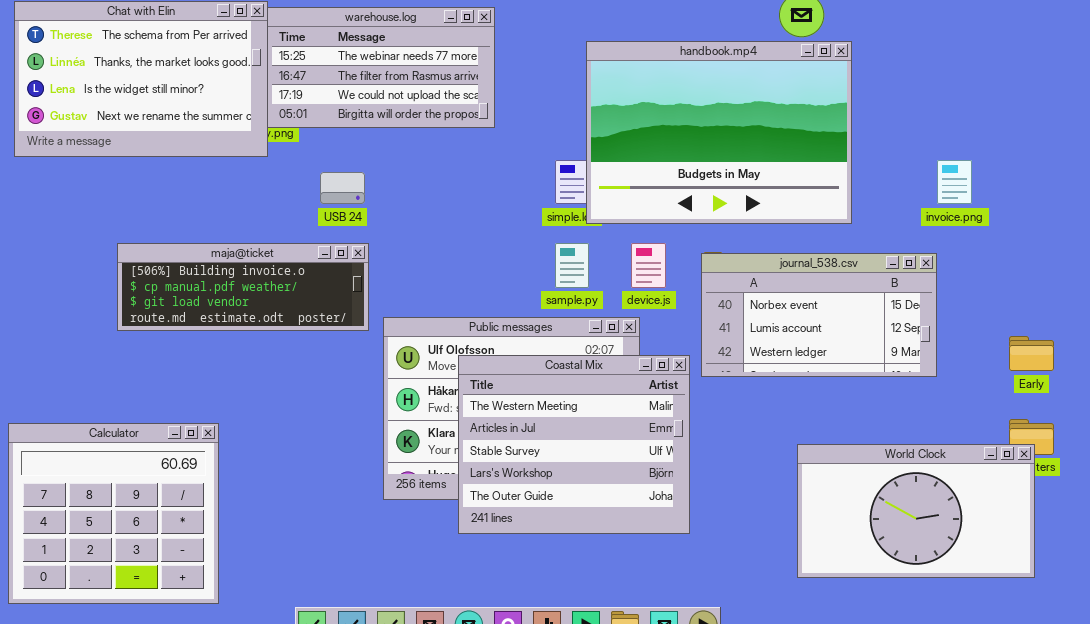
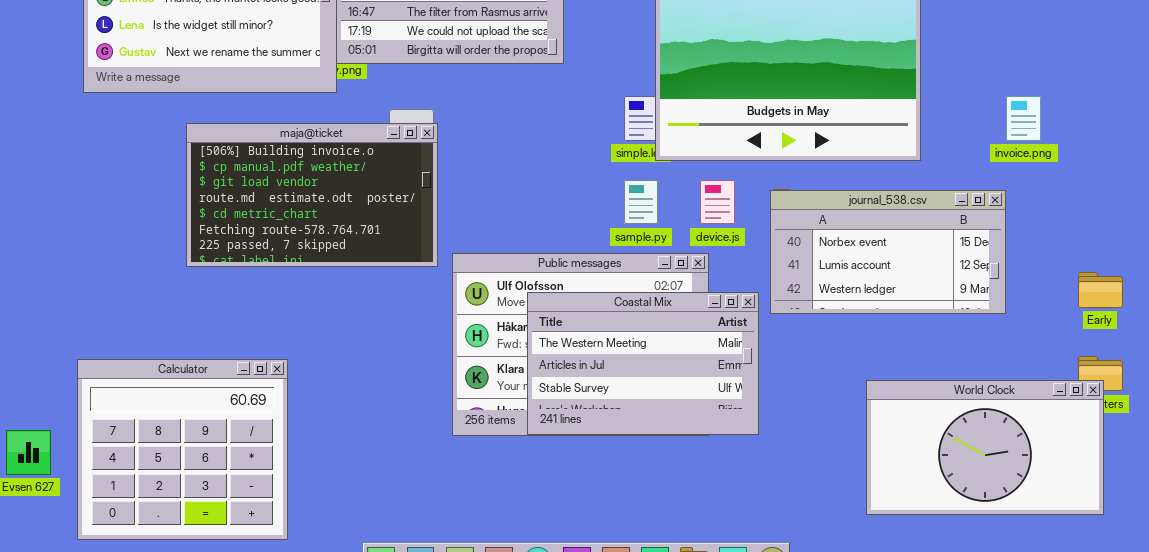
maja@ticket: [117,243,369,331] -> [186,123,438,267], resized
Coastal Mix: [458,355,690,534] -> [527,292,759,435], resized

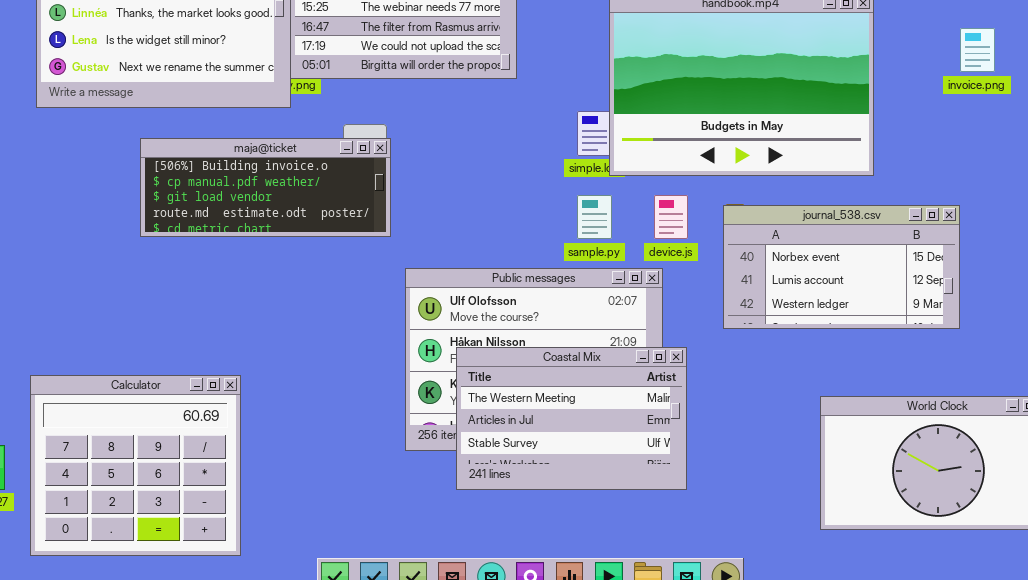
invoice.png: [1006,96,1041,141] -> [960,28,995,72], moved
maja@ticket: [186,123,438,267] -> [140,138,391,237], resized
Coastal Mix: [527,292,759,435] -> [456,347,687,490], moved

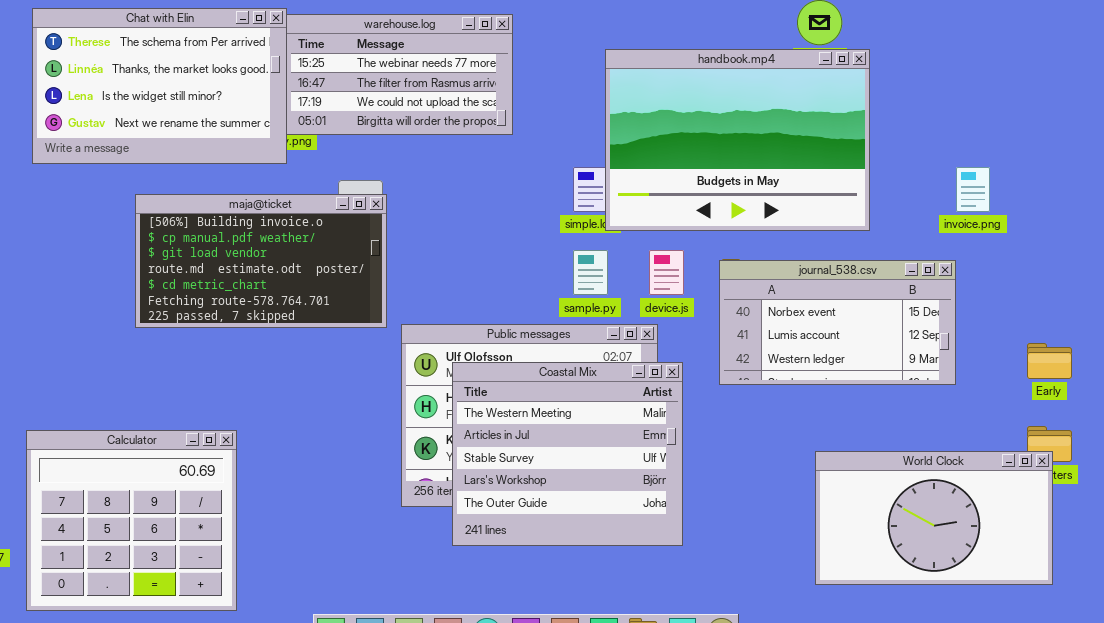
invoice.png: [960,28,995,72] -> [956,167,990,212], moved
maja@ticket: [140,138,391,237] -> [135,194,387,328], resized
Coastal Mix: [456,347,687,490] -> [452,362,683,546], resized

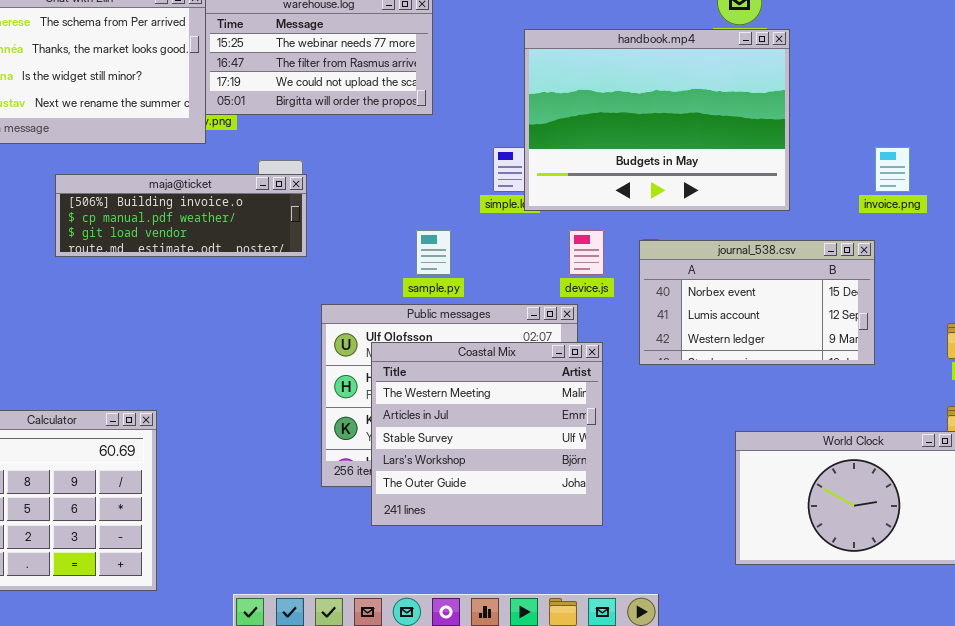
maja@ticket: [135,194,387,328] -> [55,174,307,257], resized
sample.py: [573,250,608,295] -> [416,230,451,275], moved

